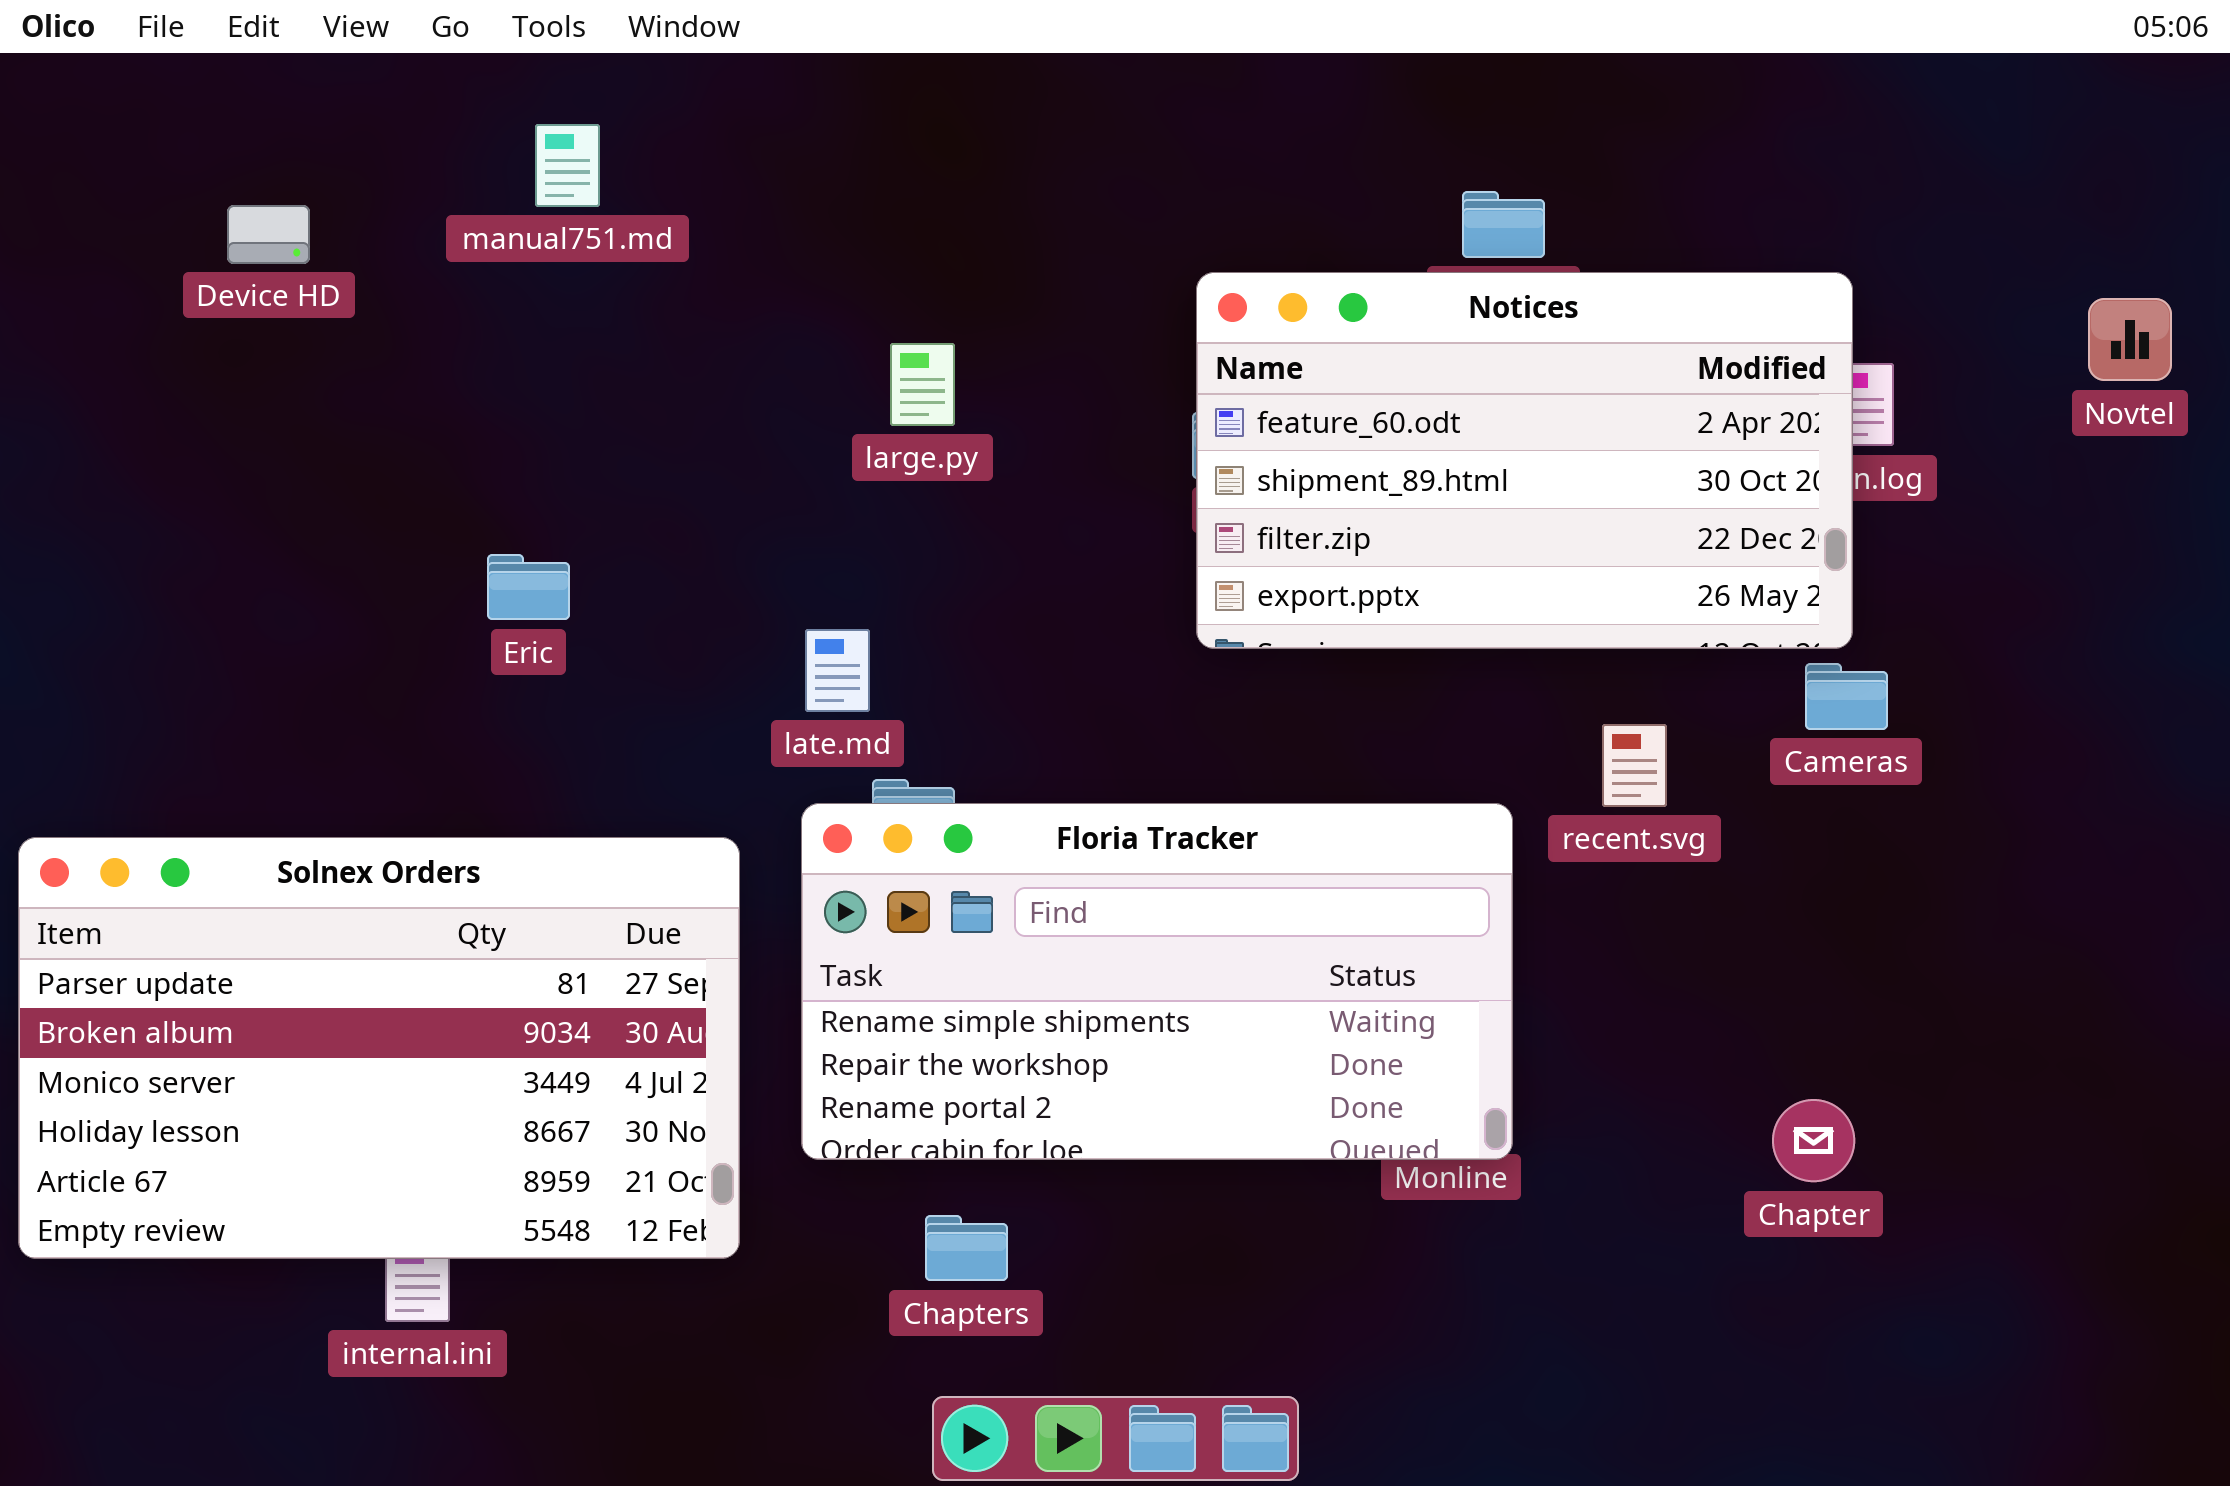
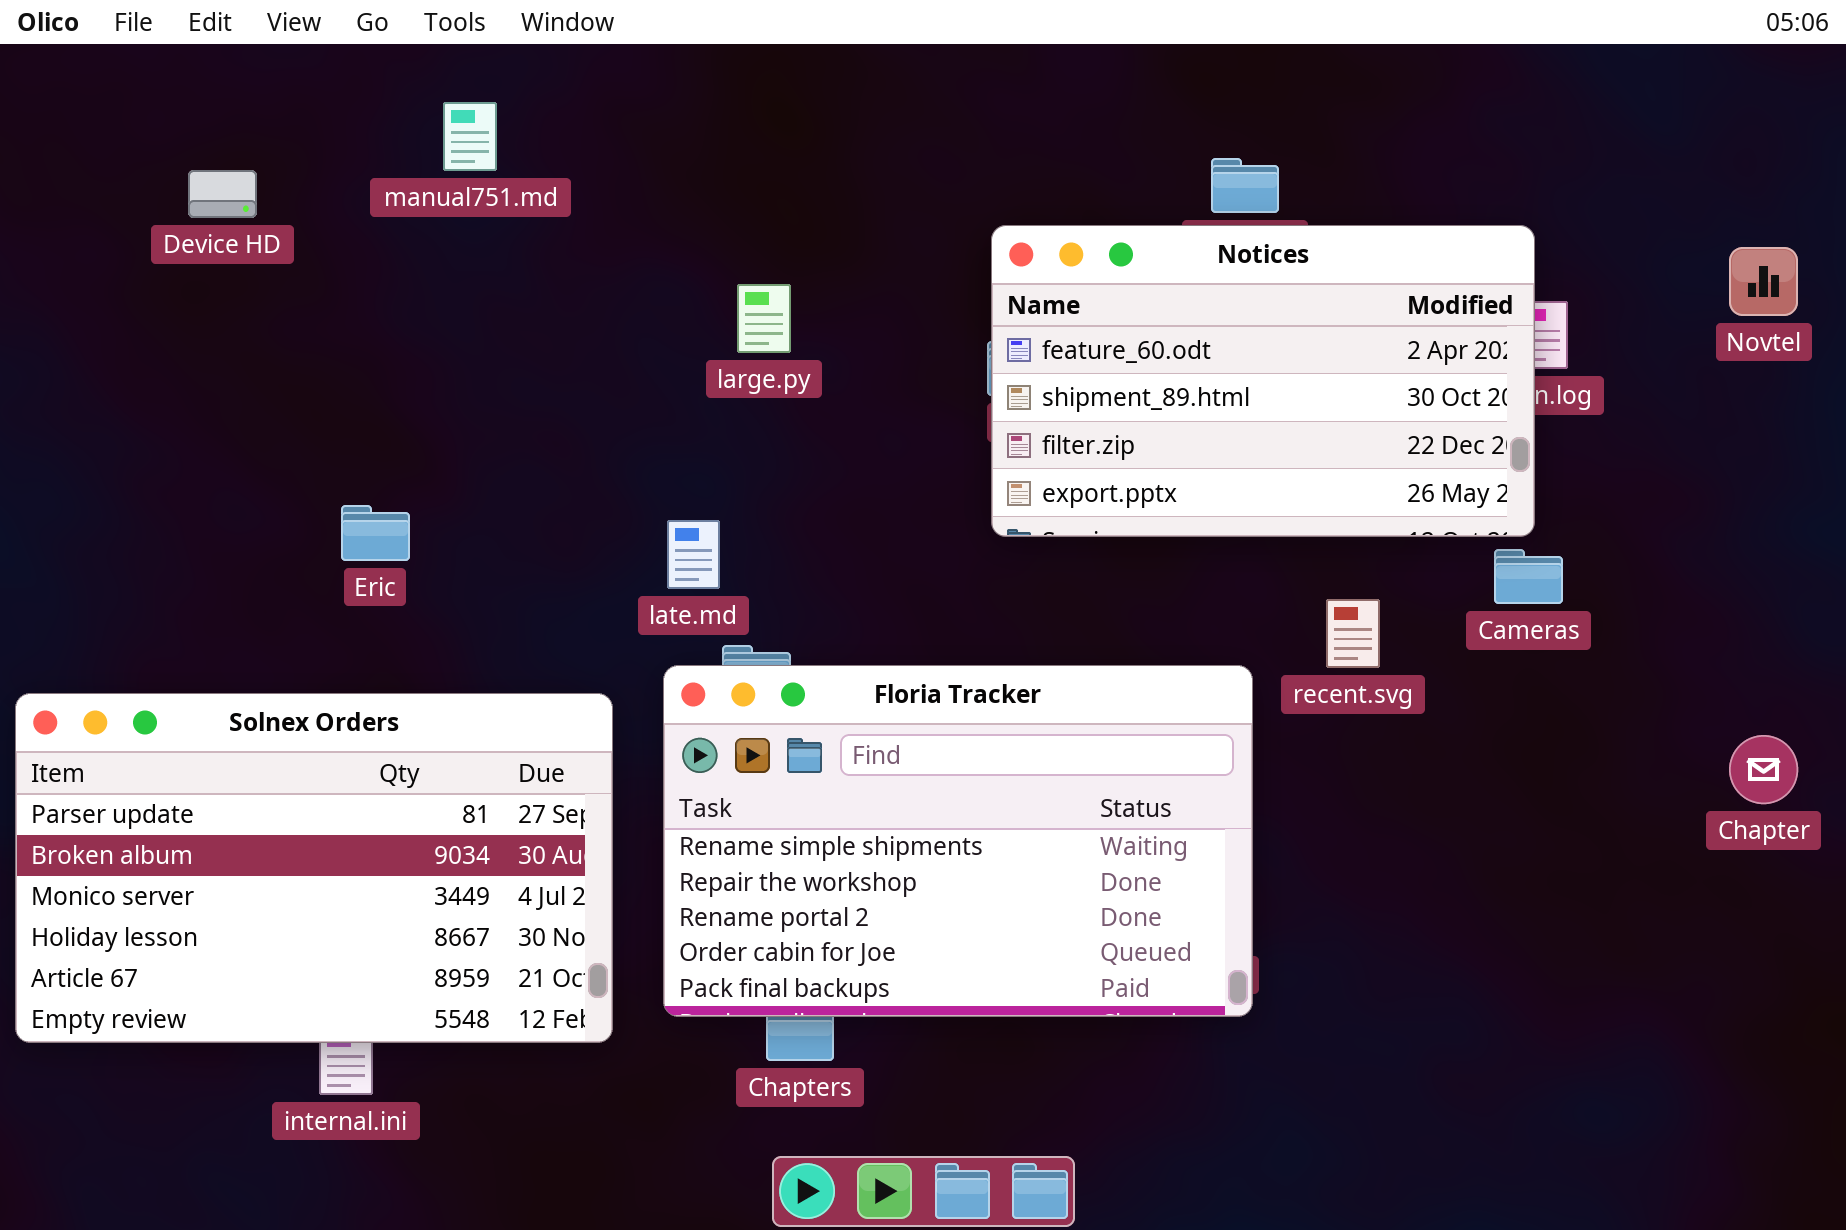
Eric: [487,554,570,620] -> [341,505,410,561], moved
Floria Tracker: [801,803,1513,1160] -> [663,665,1253,1017], resized
Chapter: [1772,1099,1855,1182] -> [1729,735,1798,804], moved

